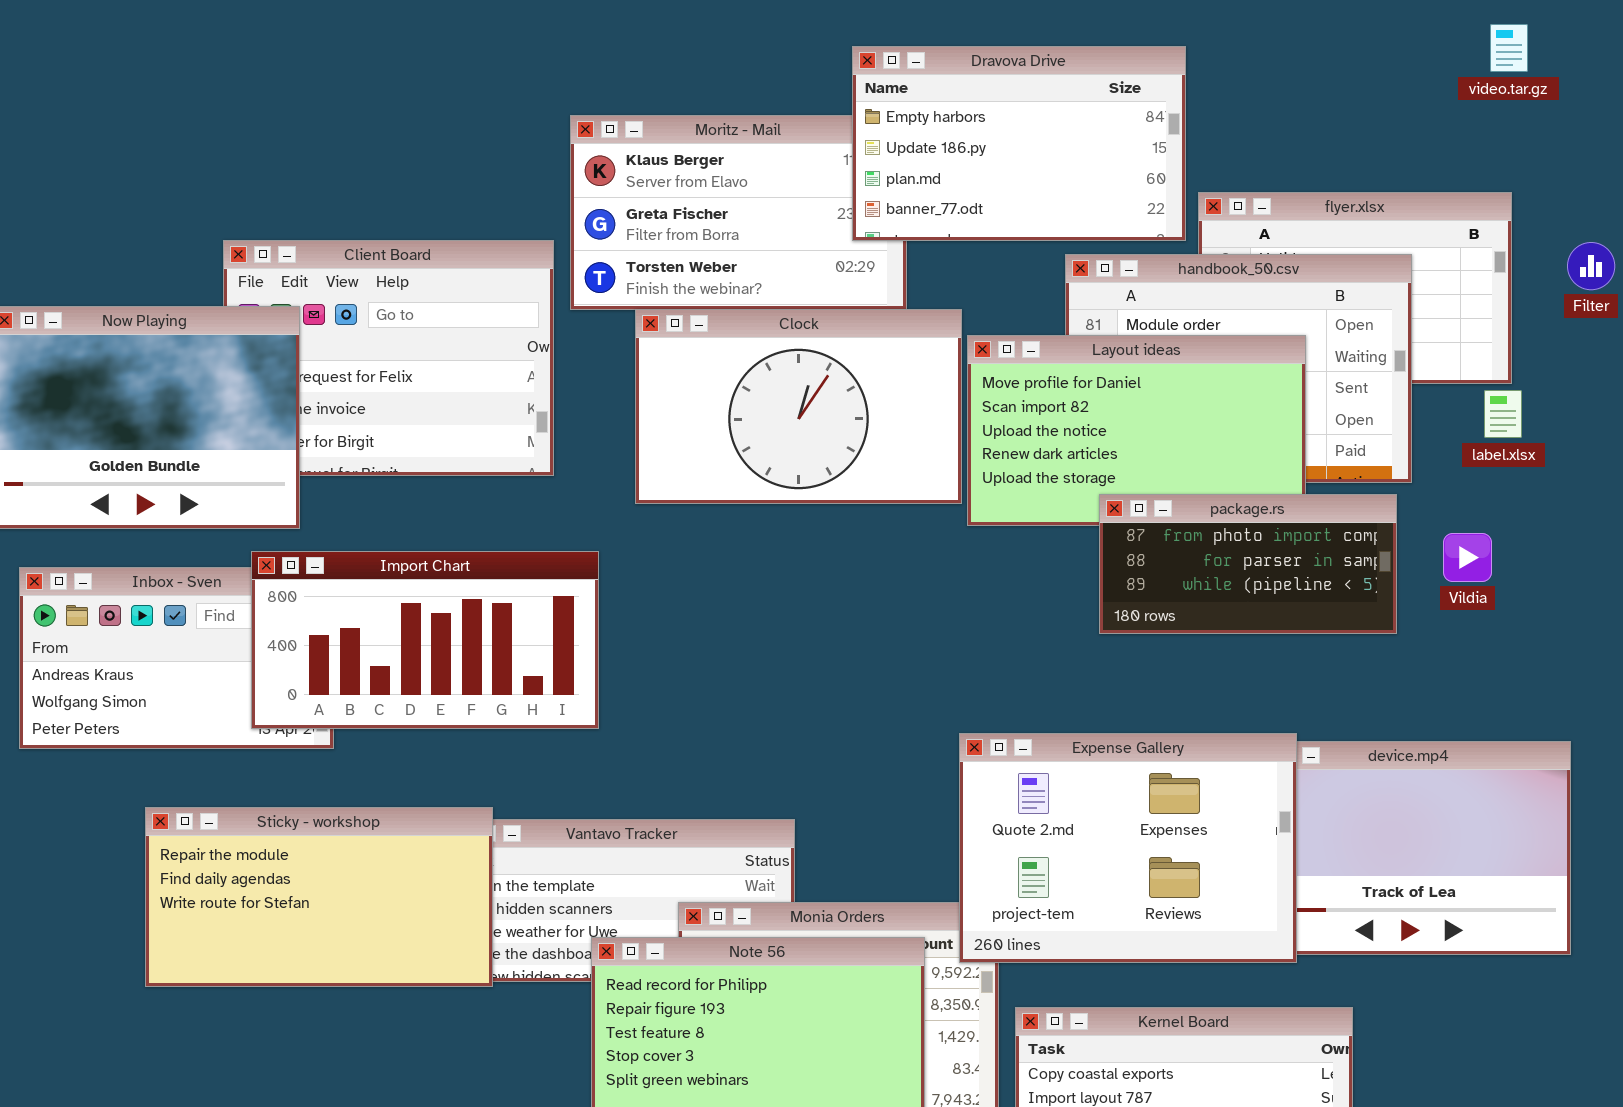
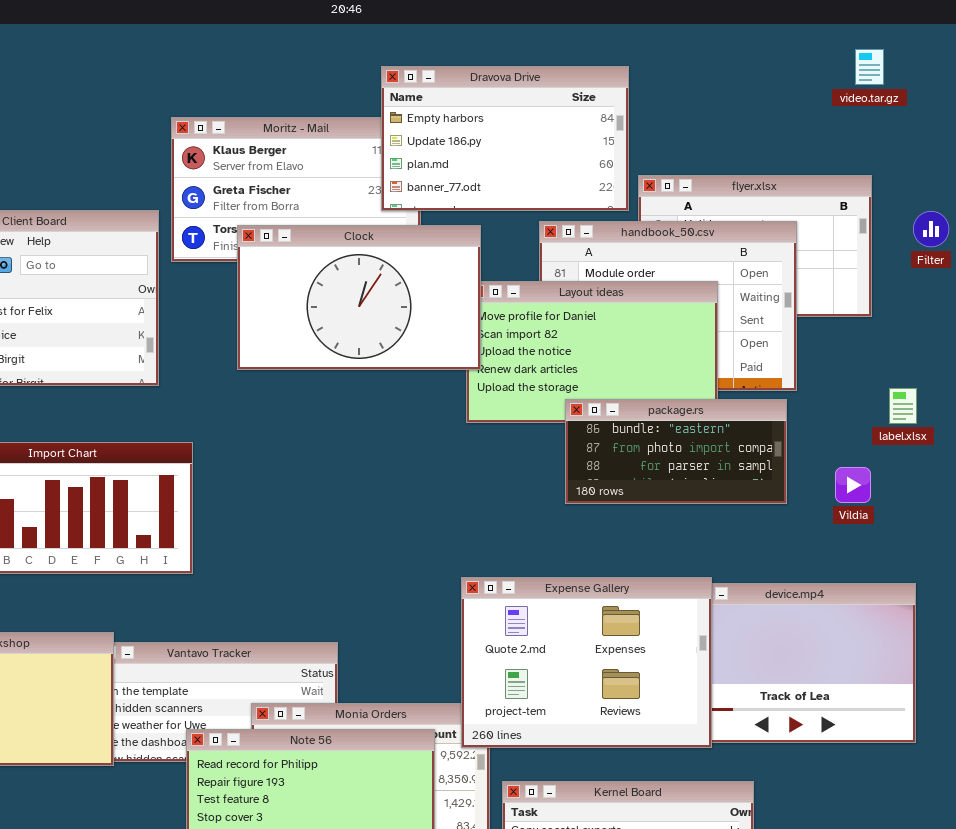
Clock: [635,309,962,504] -> [237,225,481,370], moved
label.xlsx: [1484,390,1522,438] -> [889,388,917,424], moved
package.rs: [1099,494,1397,634] -> [565,399,787,504], scrolled up 1 row
Vildia: [1443,533,1492,582] -> [835,467,871,503], moved

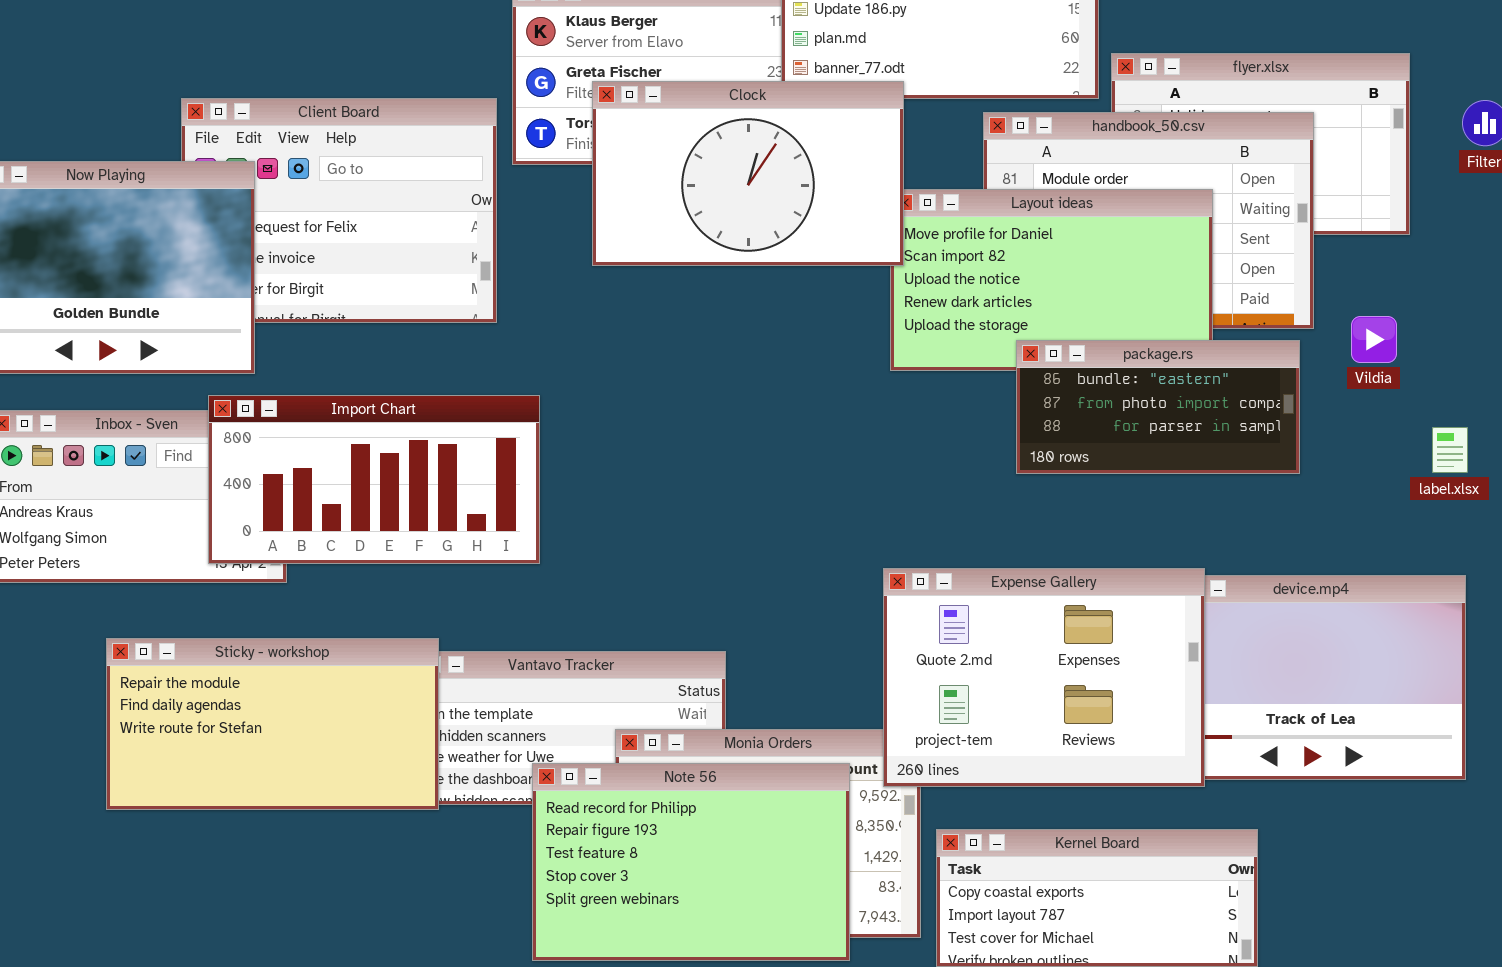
Clock: [237,225,481,370] -> [592,81,904,266], moved
label.xlsx: [889,388,917,424] -> [1432,427,1468,473], moved
Vildia: [835,467,871,503] -> [1351,316,1397,363], moved

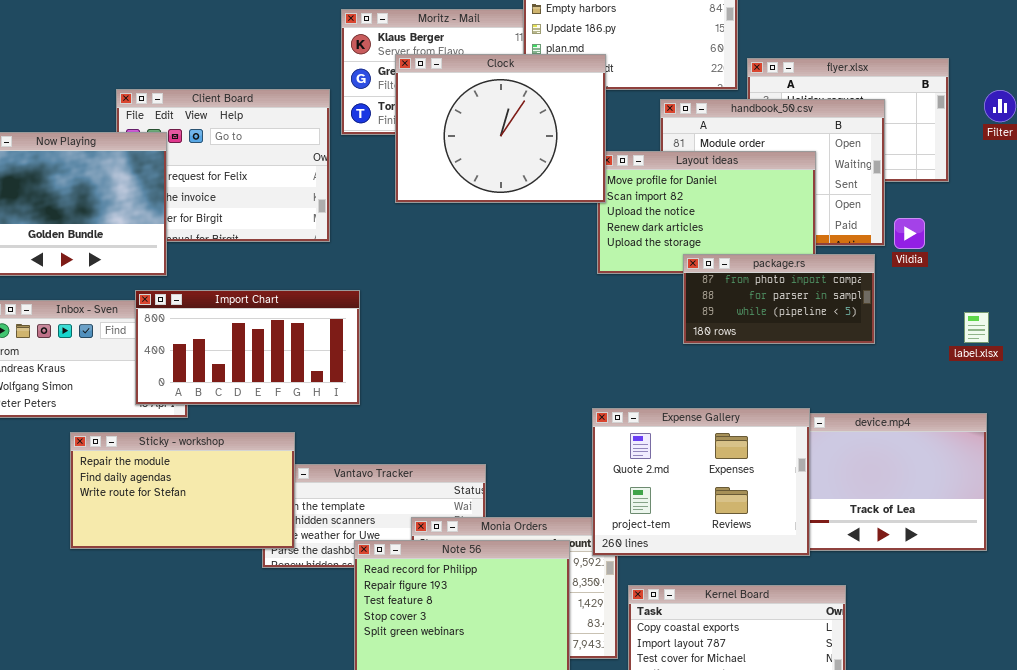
Clock: [592,81,904,266] -> [395,54,606,203], resized
Vildia: [1351,316,1397,363] -> [894,218,925,249], moved
package.rs: [1016,340,1300,474] -> [683,254,875,344], scrolled down 1 row
Sticky - workshop: [106,638,439,810] -> [70,432,295,549], moved

